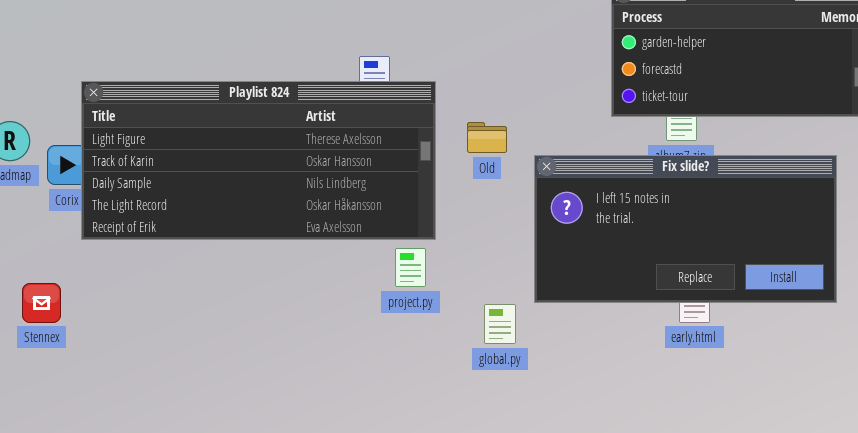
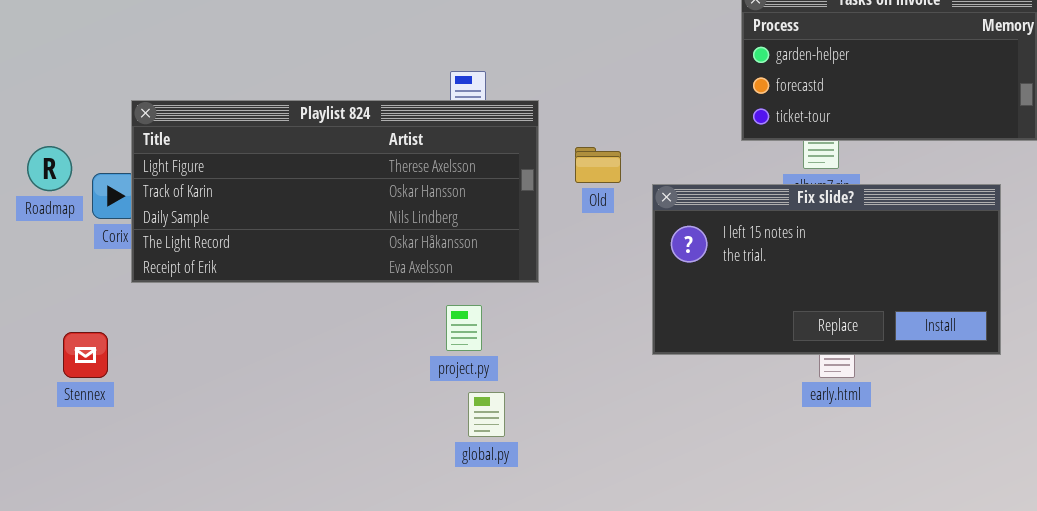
project.py: [395,248,426,287] -> [446,305,482,351], moved
global.py: [484,304,516,344] -> [468,392,505,437], moved

